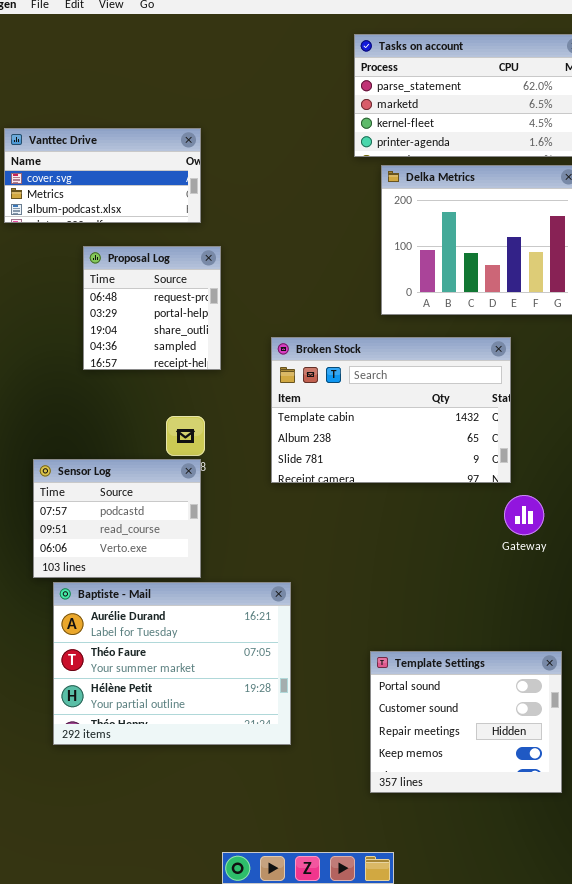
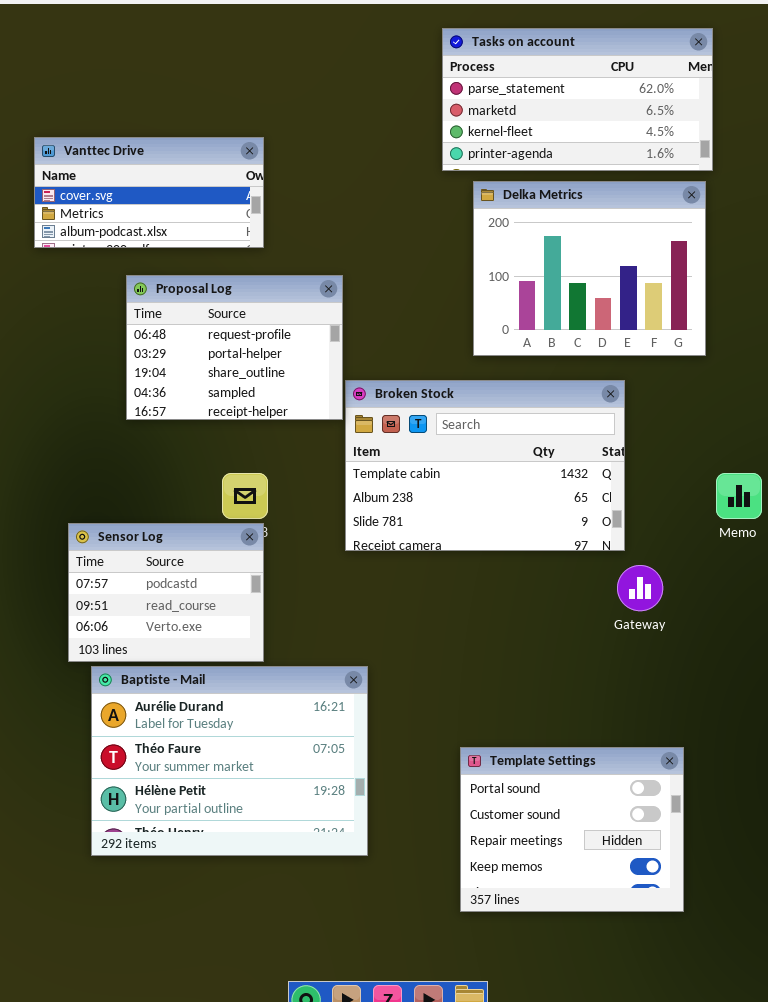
Proposal Log: [83,246,221,370] -> [126,275,343,420], resized

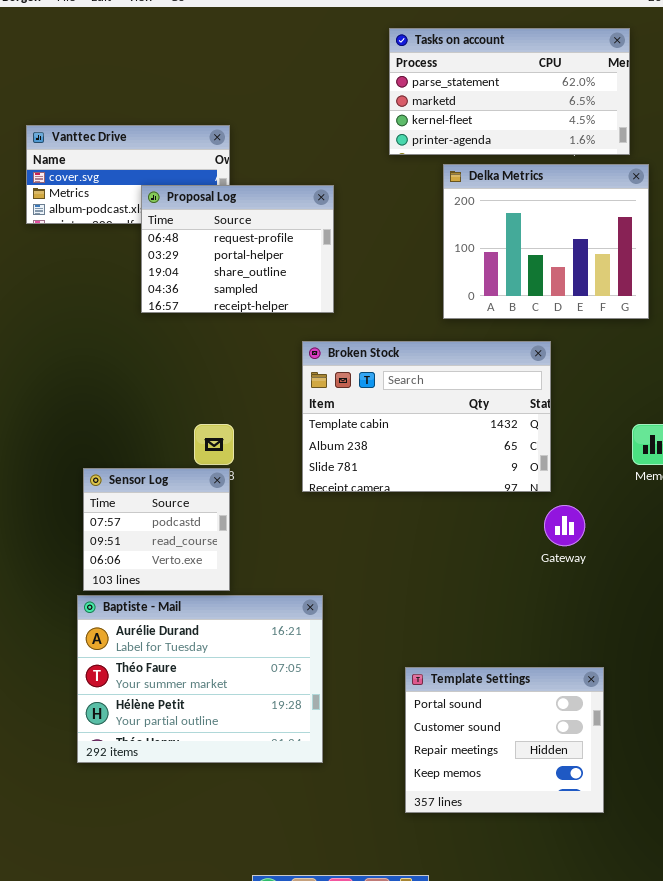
Delka Metrics: [473,181,706,356] -> [443,164,649,319], moved
Proposal Log: [126,275,343,420] -> [141,185,334,313], moved
Sensor Log: [68,523,264,662] -> [83,468,230,591], resized

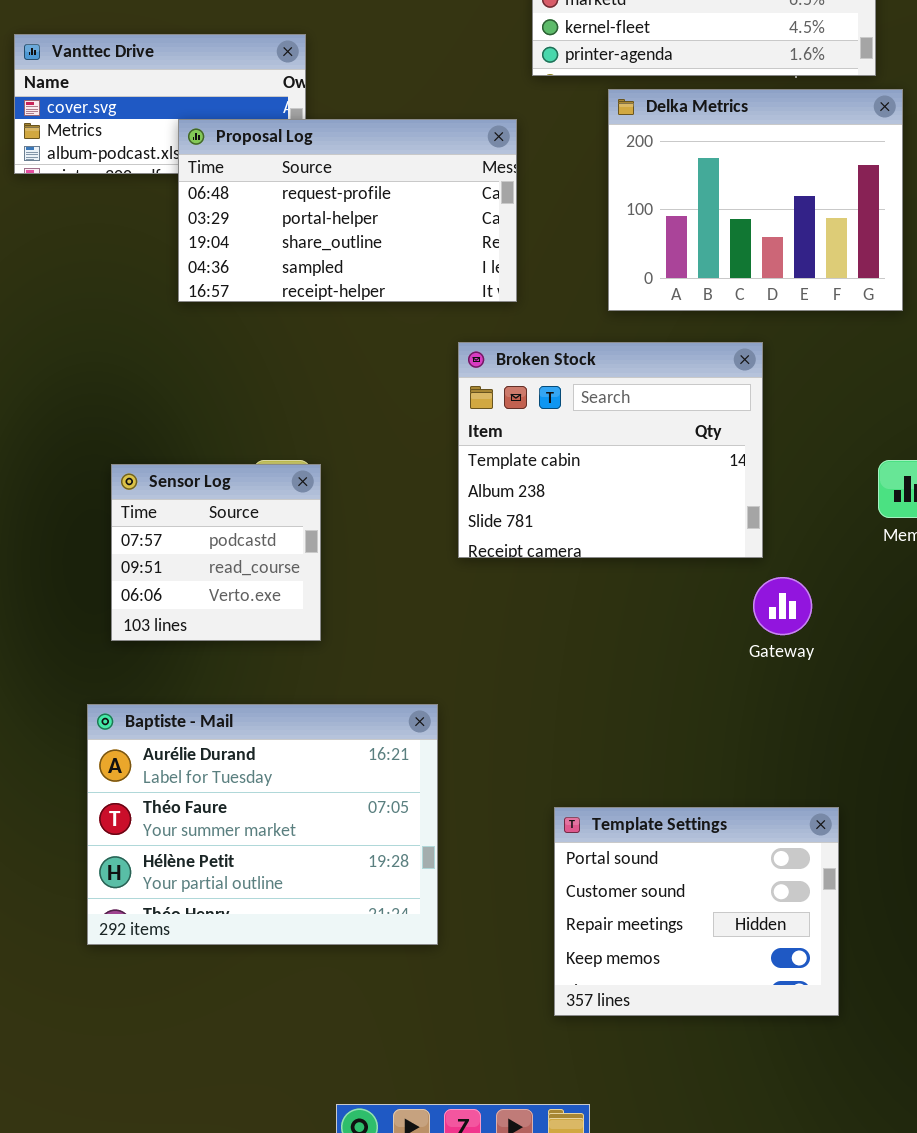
Proposal Log: [141,185,334,313] -> [178,119,517,302], resized
Broken Stock: [302,341,551,492] -> [458,342,763,558], resized
Sensor Log: [83,468,230,591] -> [111,464,321,641], moved

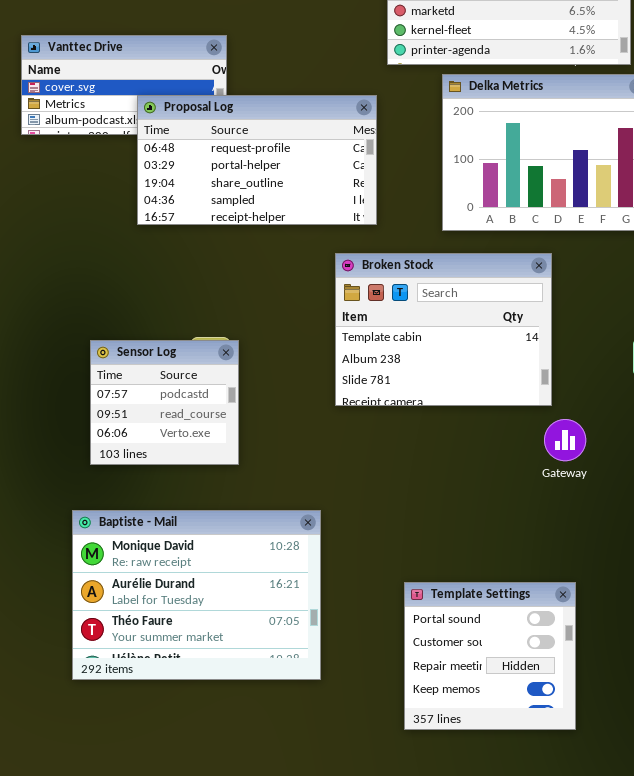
Baptiste - Mail: [87,704,438,945] -> [72,510,321,680], scrolled up 1 row
Template Settings: [554,807,839,1016] -> [404,582,576,730], resized

